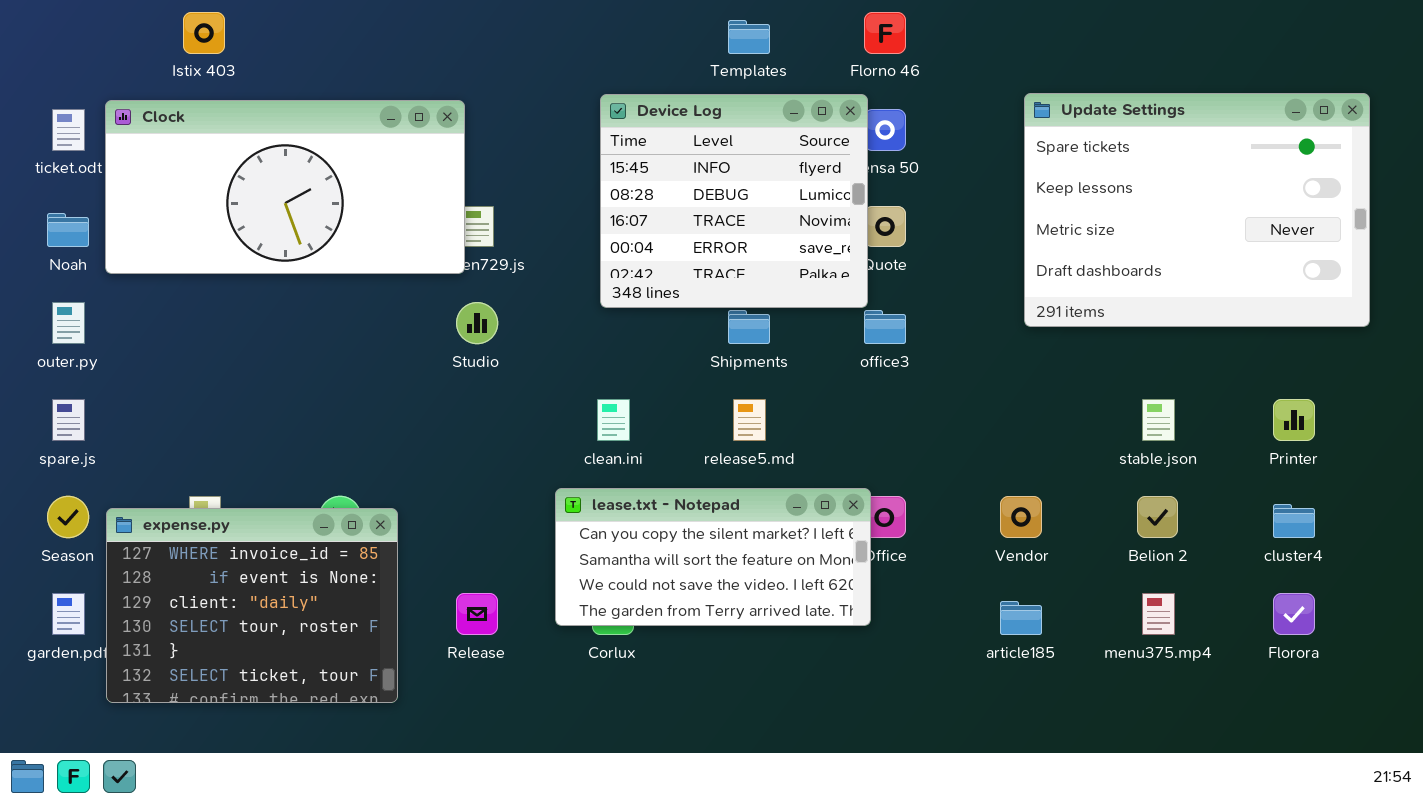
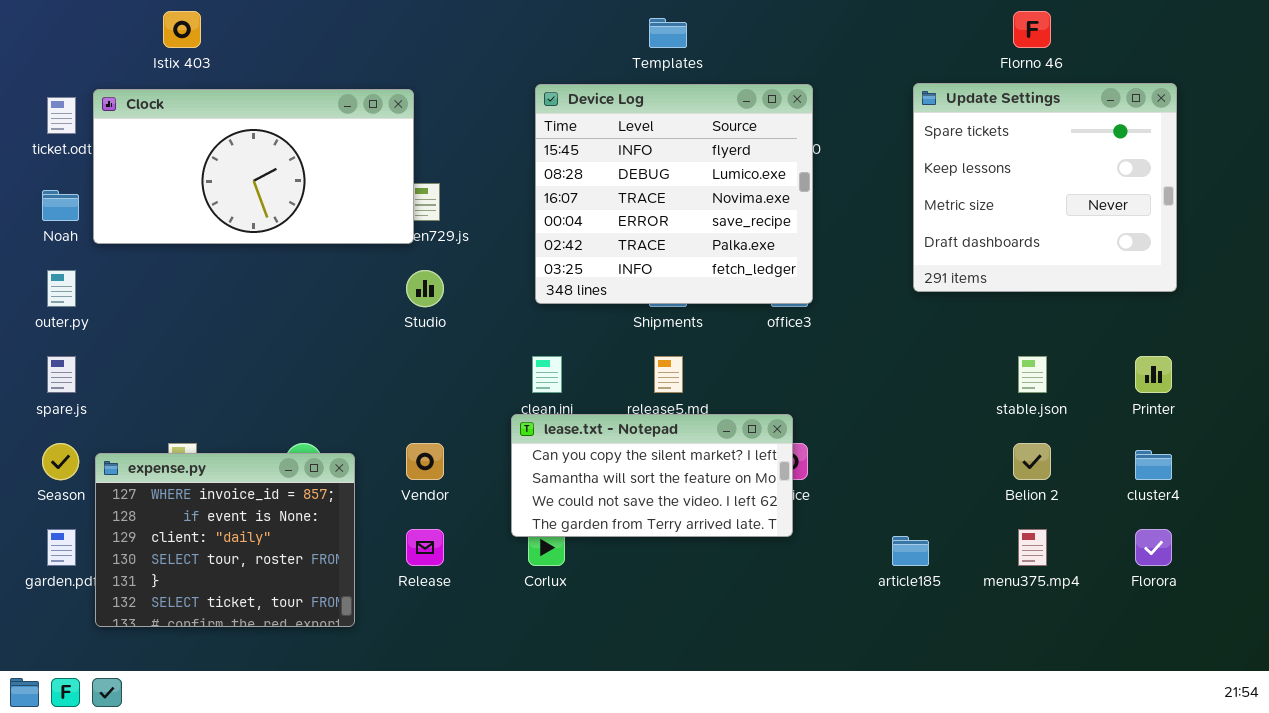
Florno 46: [864,12,906,54] -> [1013,11,1051,48], moved
Update Settings: [1024,93,1370,327] -> [913,83,1177,292], resized
Device Log: [600,94,868,308] -> [535,84,813,304], resized
lease.txt - Notepad: [555,488,871,626] -> [511,414,793,537], moved
Vendor: [1000,496,1042,538] -> [406,443,444,480], moved

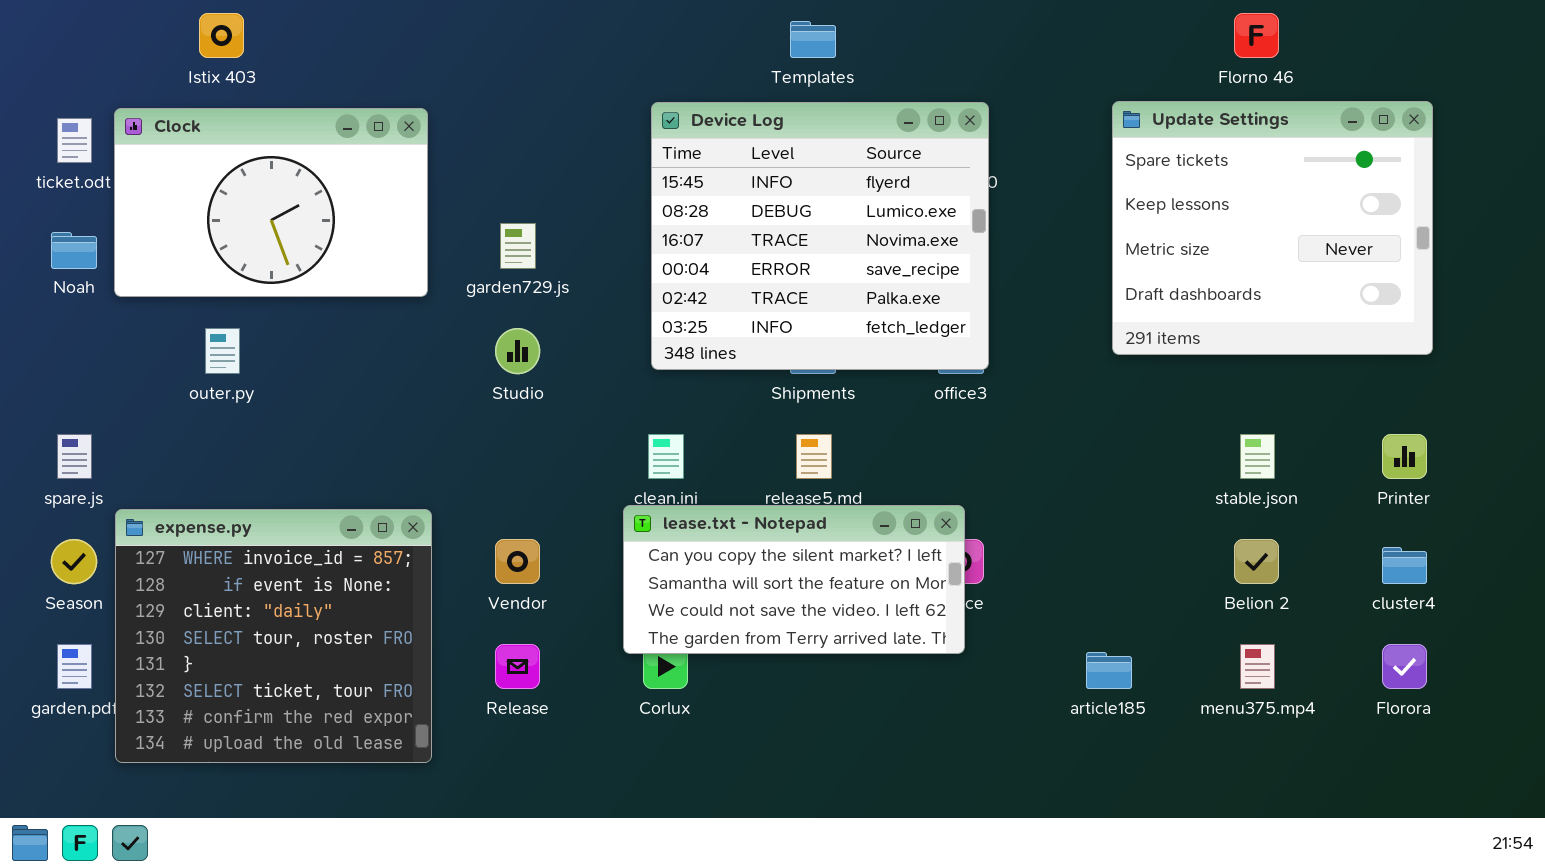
Clock: [93,89,414,244] -> [114,108,428,297], resized
outer.py: [47,270,76,307] -> [205,328,240,374], moved
expense.py: [95,453,355,627] -> [115,509,432,763], resized

